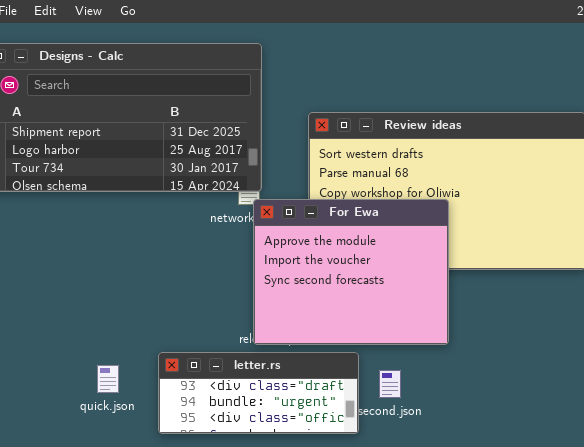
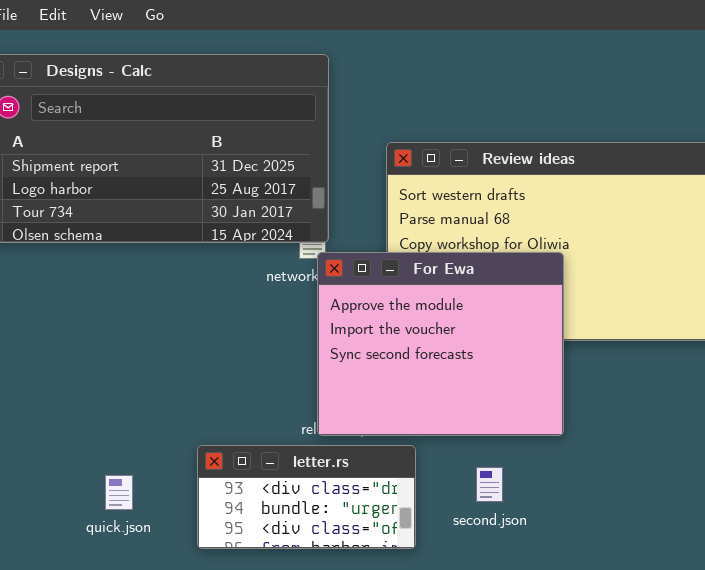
letter.rs: [158,352,359,434] -> [197,445,416,549], resized
quick.json: [97,365,119,393] -> [105,475,133,510], moved

